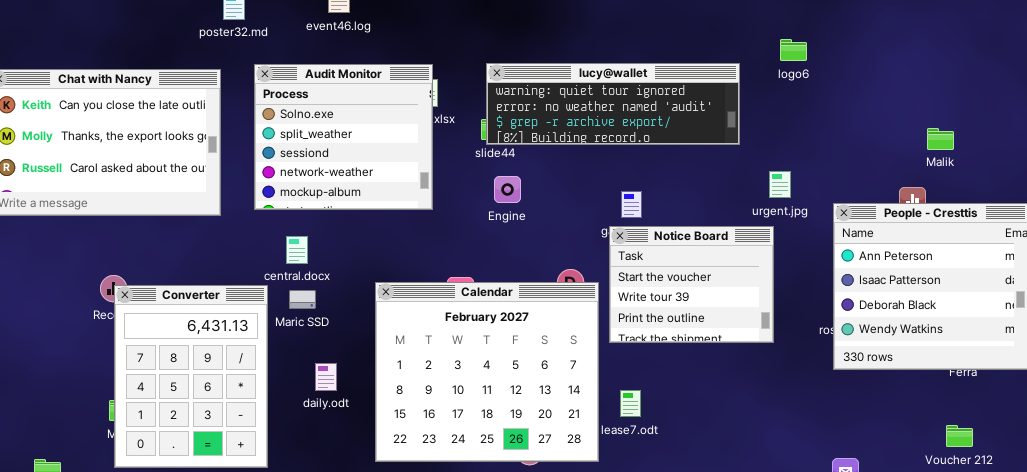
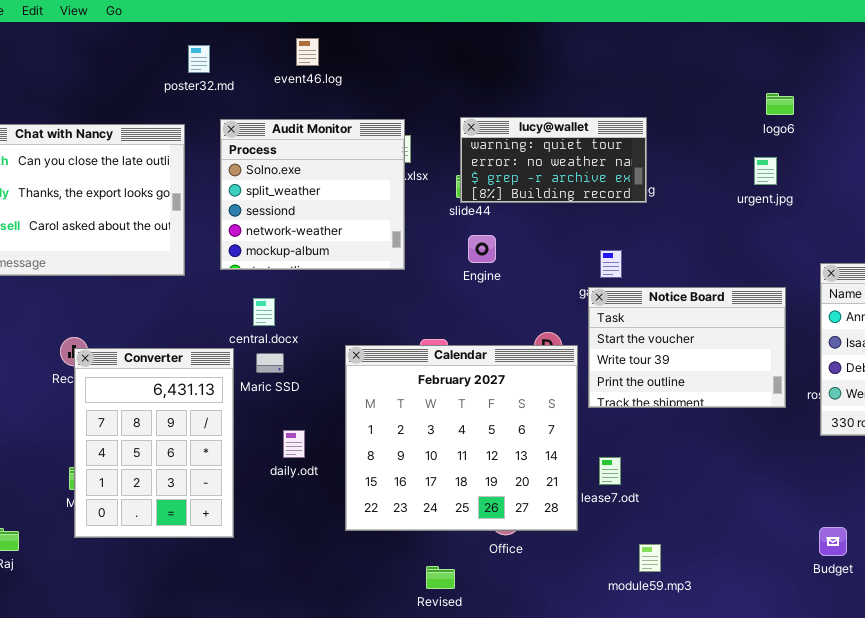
lucy@wallet: [486,63,740,145] -> [460,117,647,203], resized
urgent.jpg: [769,171,791,198] -> [754,157,777,185], moved
Notice Board: [609,226,774,343] -> [588,287,786,408], resized

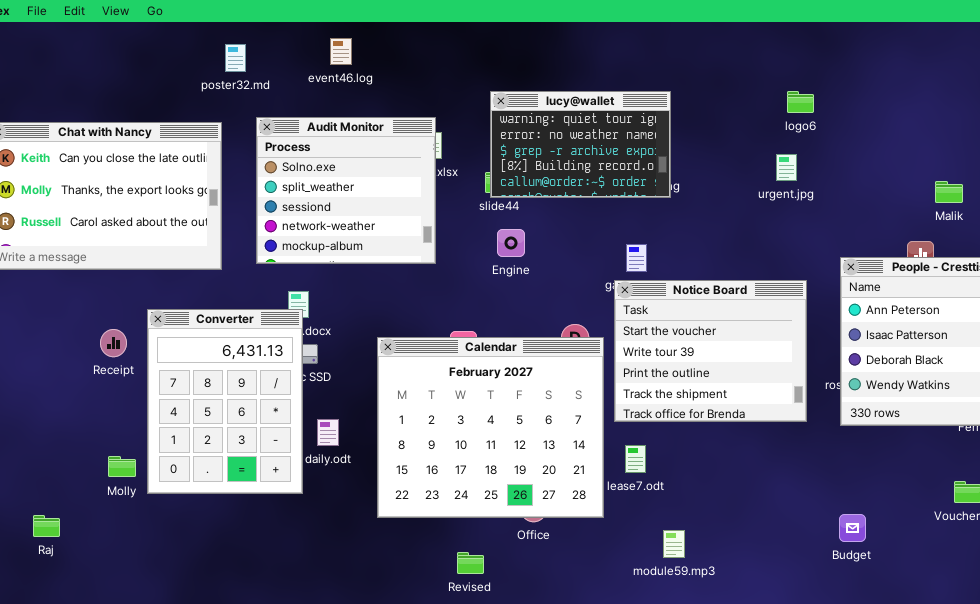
lucy@wallet: [460,117,647,203] -> [490,91,671,198], resized
Notice Board: [588,287,786,408] -> [614,280,807,422], resized
Converter: [74,348,234,538] -> [147,309,303,494], moved

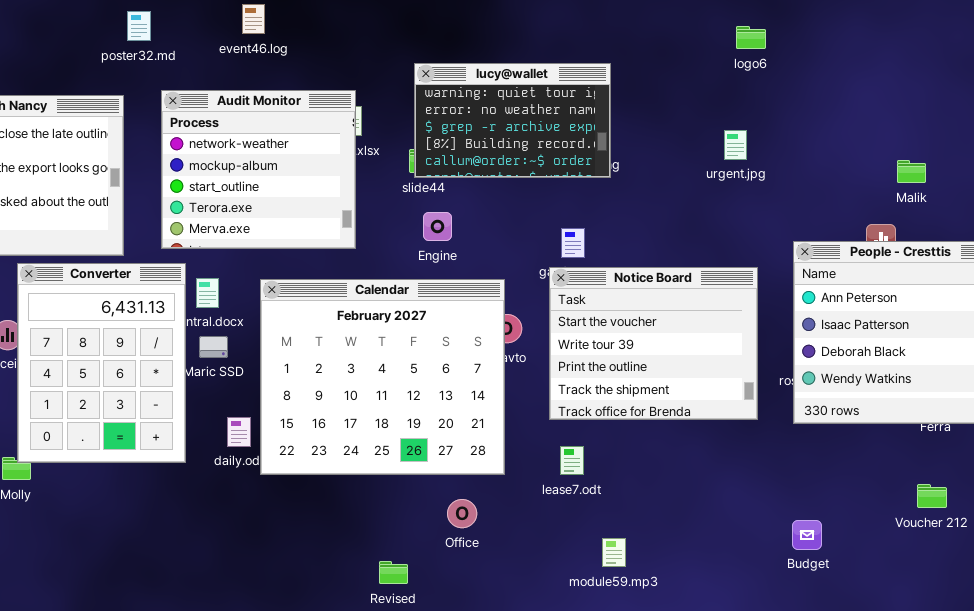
logo6: [787,91,814,113] -> [736,26,766,49], moved
Audit Monitor: [256,117,436,264] -> [161,90,356,249], scrolled down 3 rows
Converter: [147,309,303,494] -> [17,263,186,463], moved
Calendar: [377,337,604,518] -> [260,279,505,475], moved

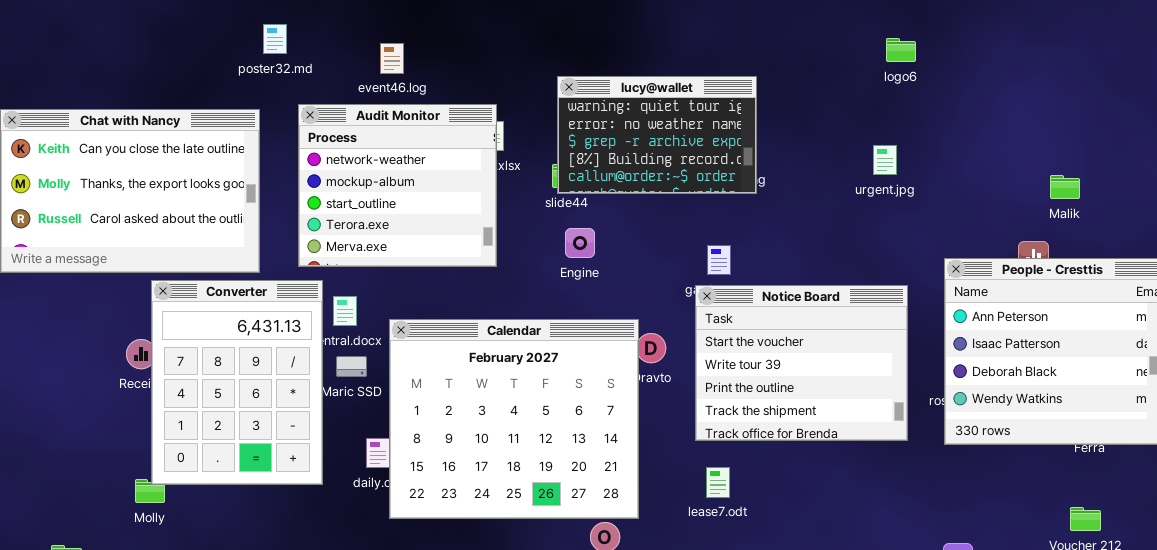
event46.log: [242,4,265,34] -> [380,43,404,74], moved
Calendar: [260,279,505,475] -> [389,319,639,519], moved

